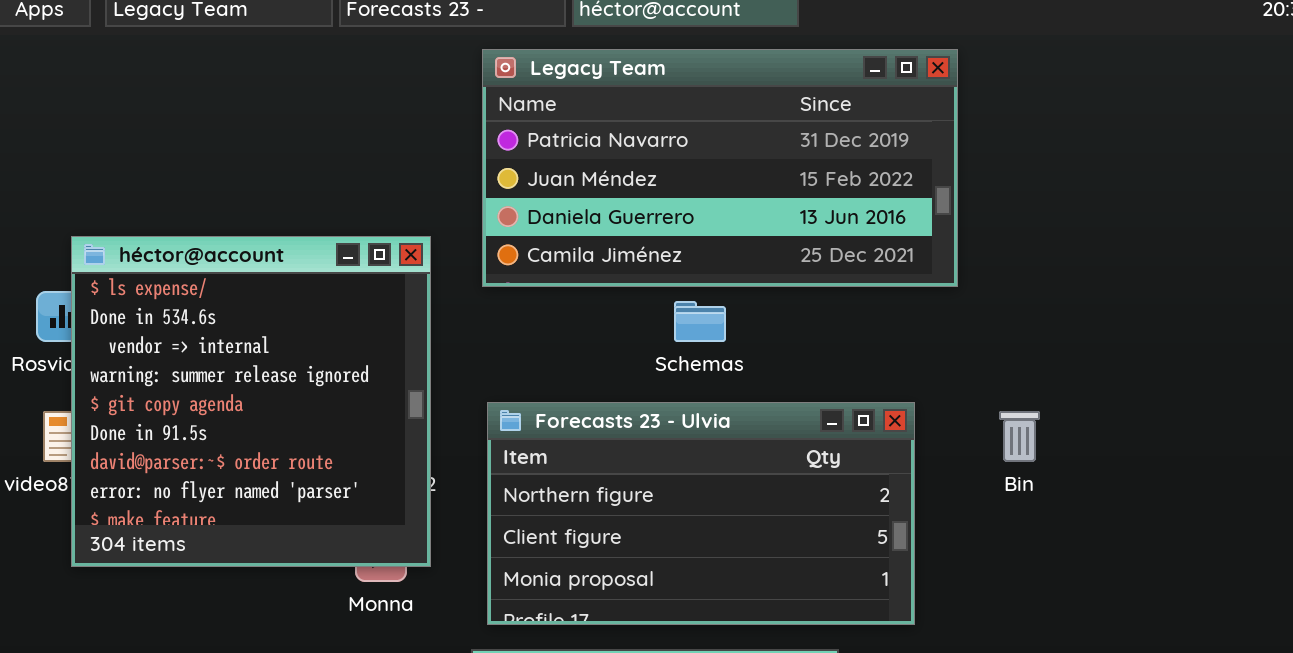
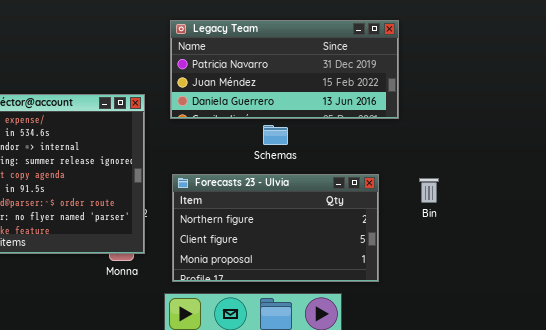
Legacy Team: [482,49,958,287] -> [170,20,399,119], resized

